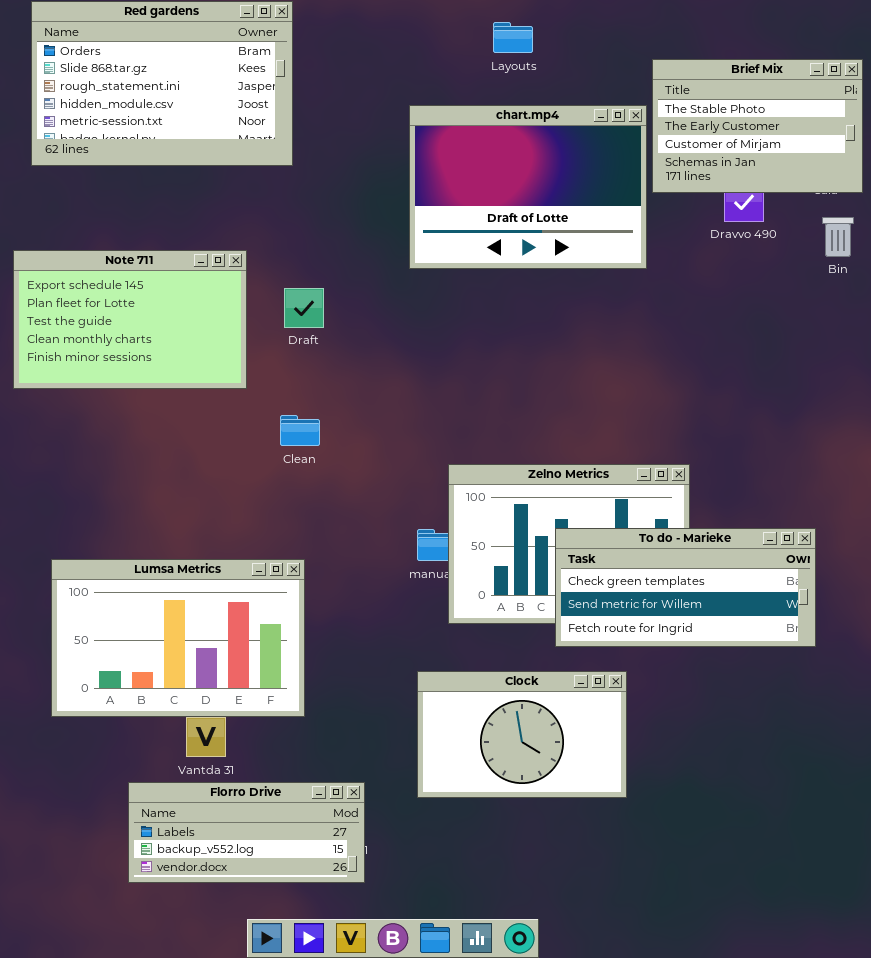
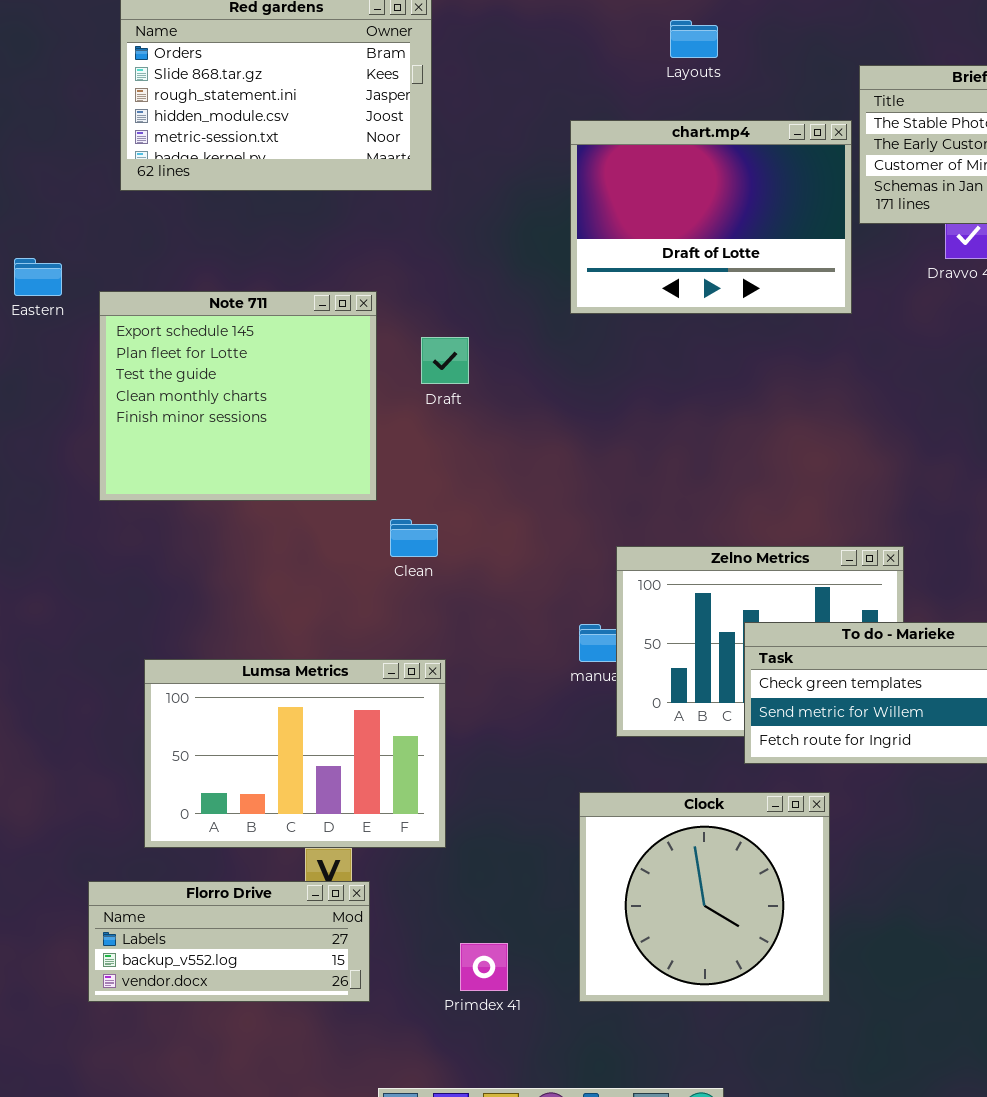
Note 711: [13,250,247,389] -> [99,291,377,501], resized
Clean: [280,415,320,446] -> [390,519,438,557], moved
Clock: [417,671,627,798] -> [579,792,830,1002], resized
Florro Drive: [128,782,365,883] -> [88,881,370,1002], moved

